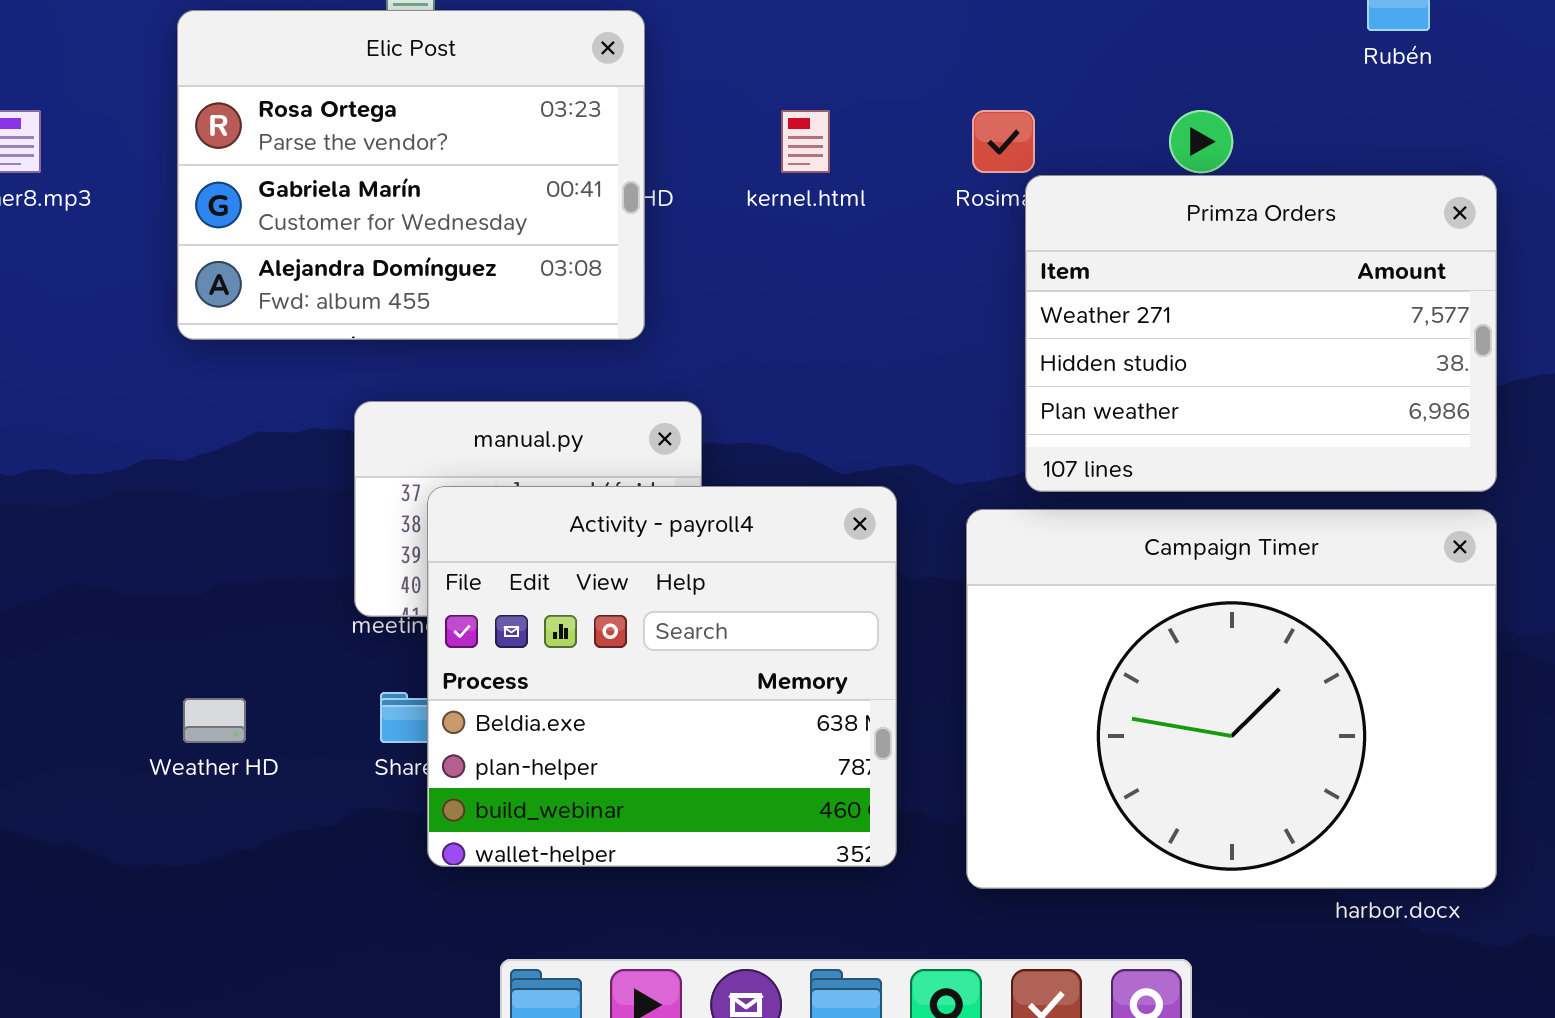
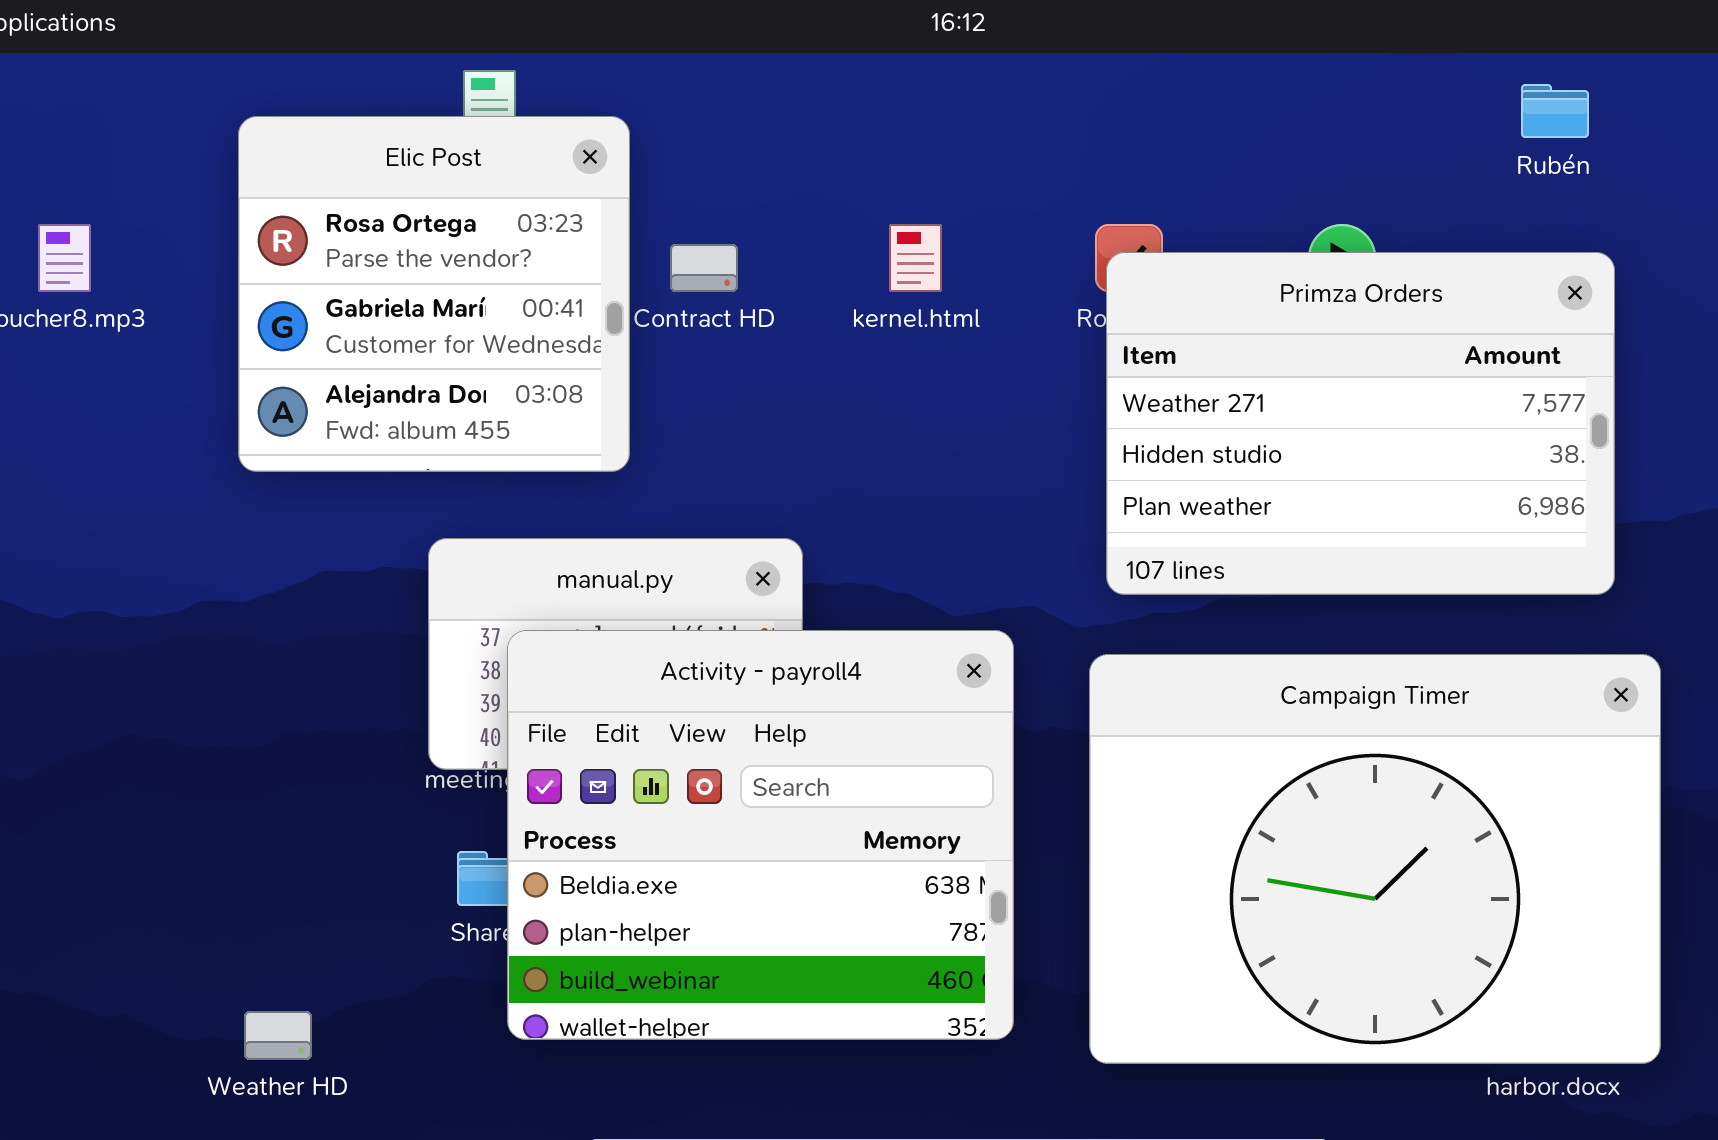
Elic Post: [177,10,645,340] -> [238,116,630,472], resized
Primza Orders: [1025,175,1497,492] -> [1106,252,1615,595], moved
Weather HD: [183,698,246,743] -> [244,1011,312,1060], moved

